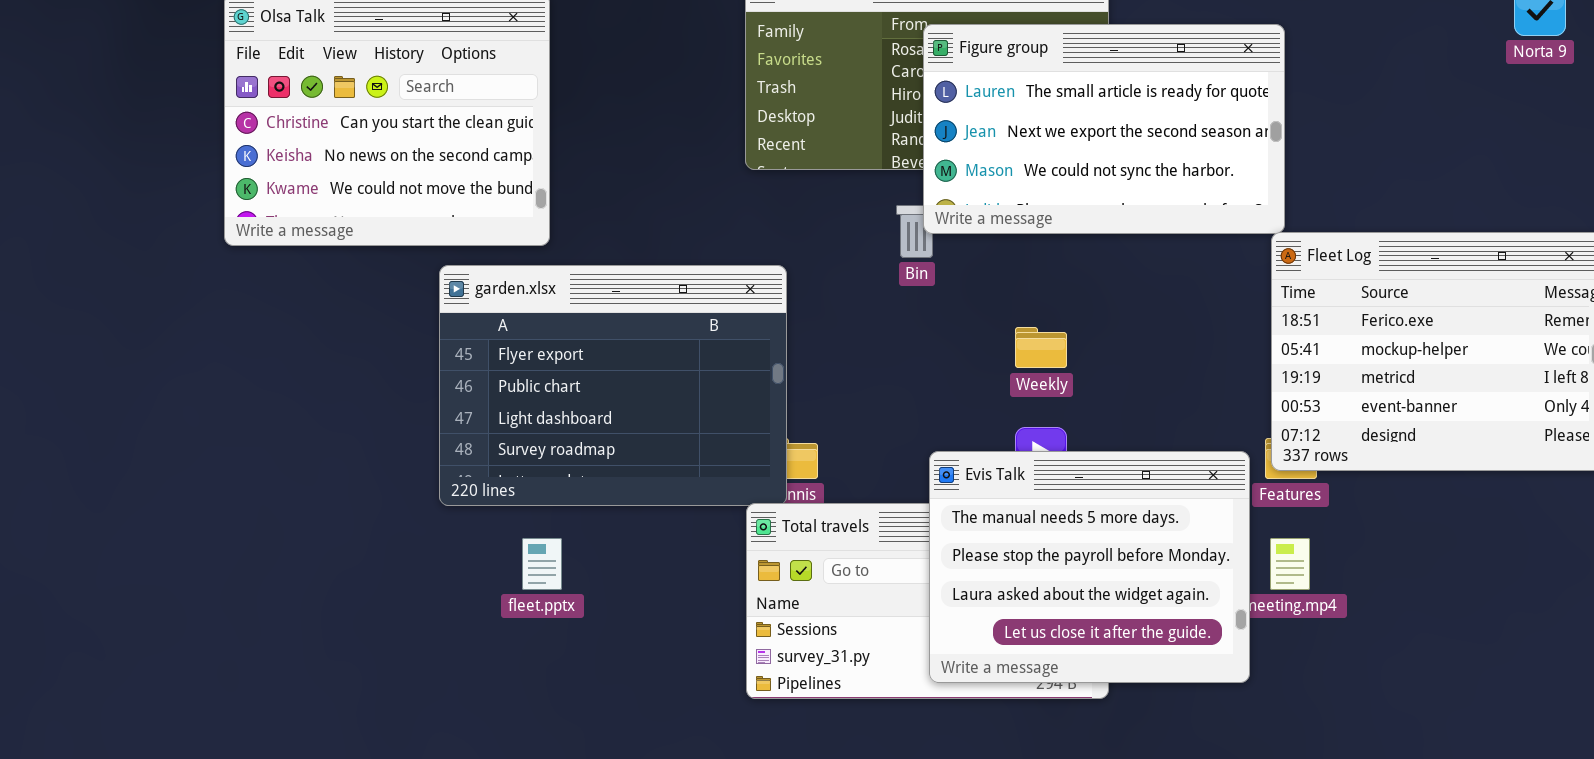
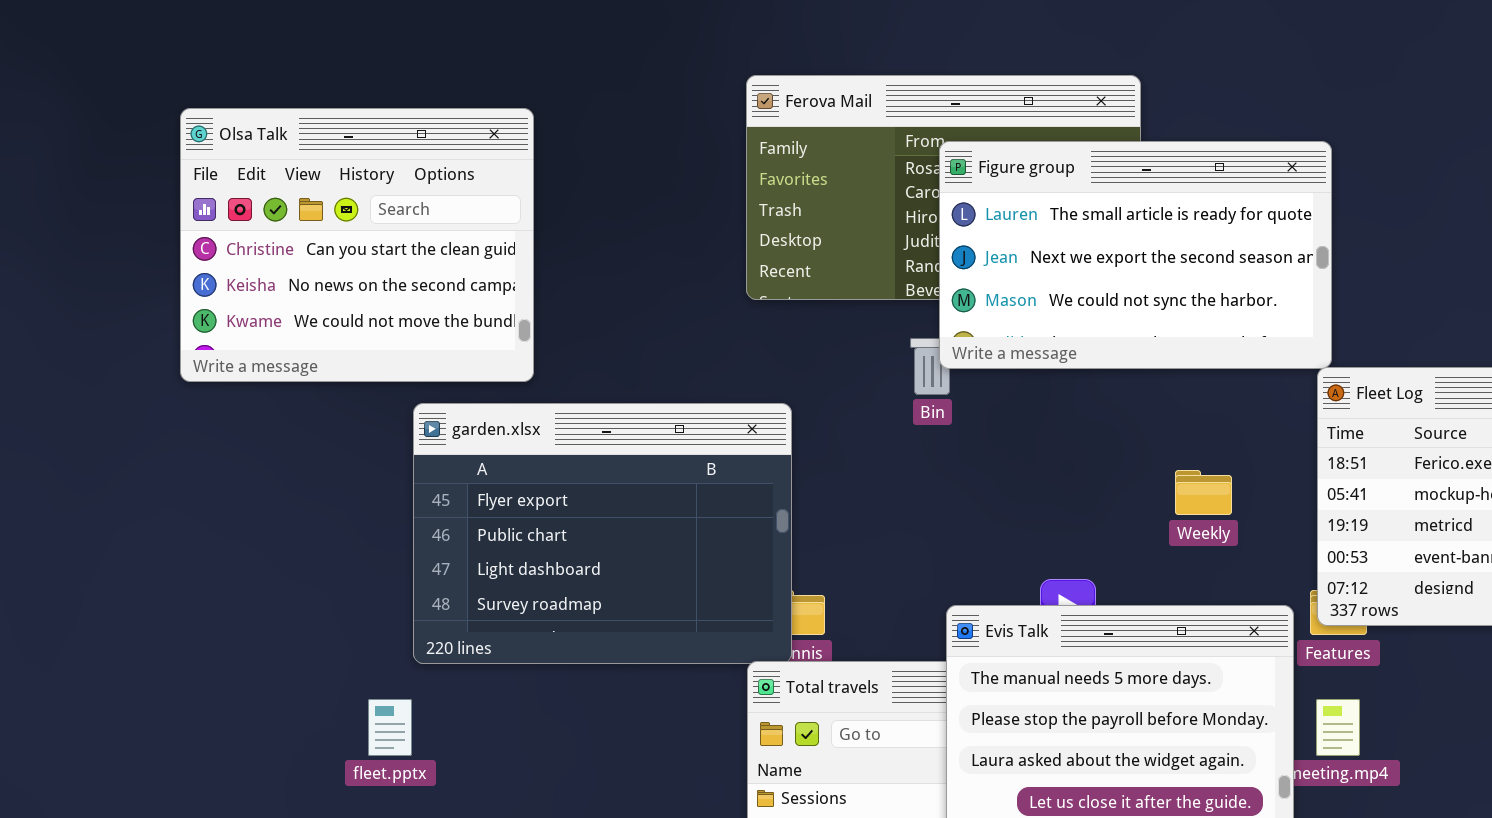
Weekly: [1015,327,1067,368] -> [1175,470,1232,515], moved
fleet.pptx: [522,538,562,590] -> [368,699,412,756], moved

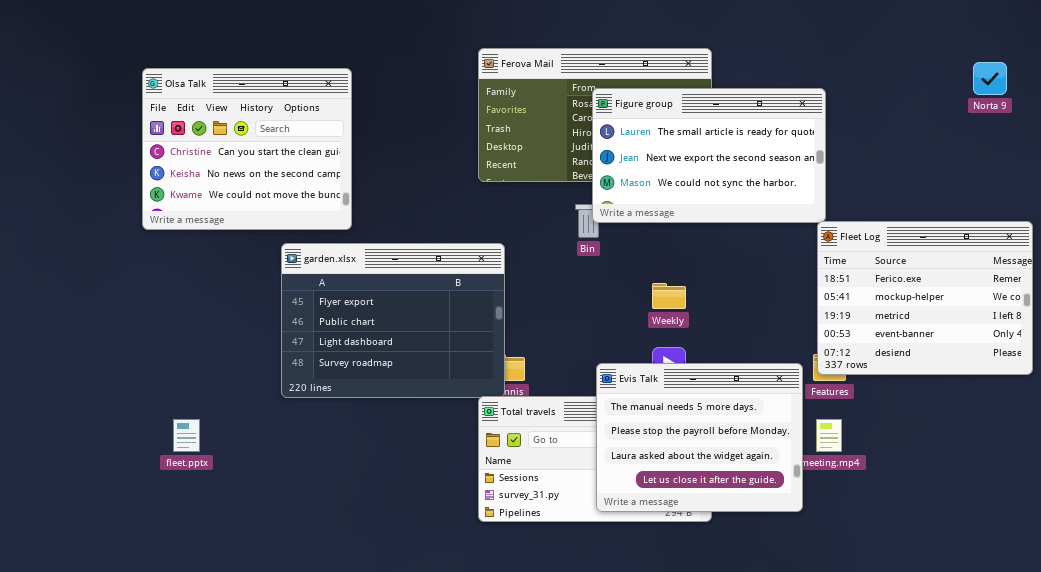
Weekly: [1175,470,1232,515] -> [652,283,686,309], moved
fleet.pptx: [368,699,412,756] -> [173,419,200,452], moved

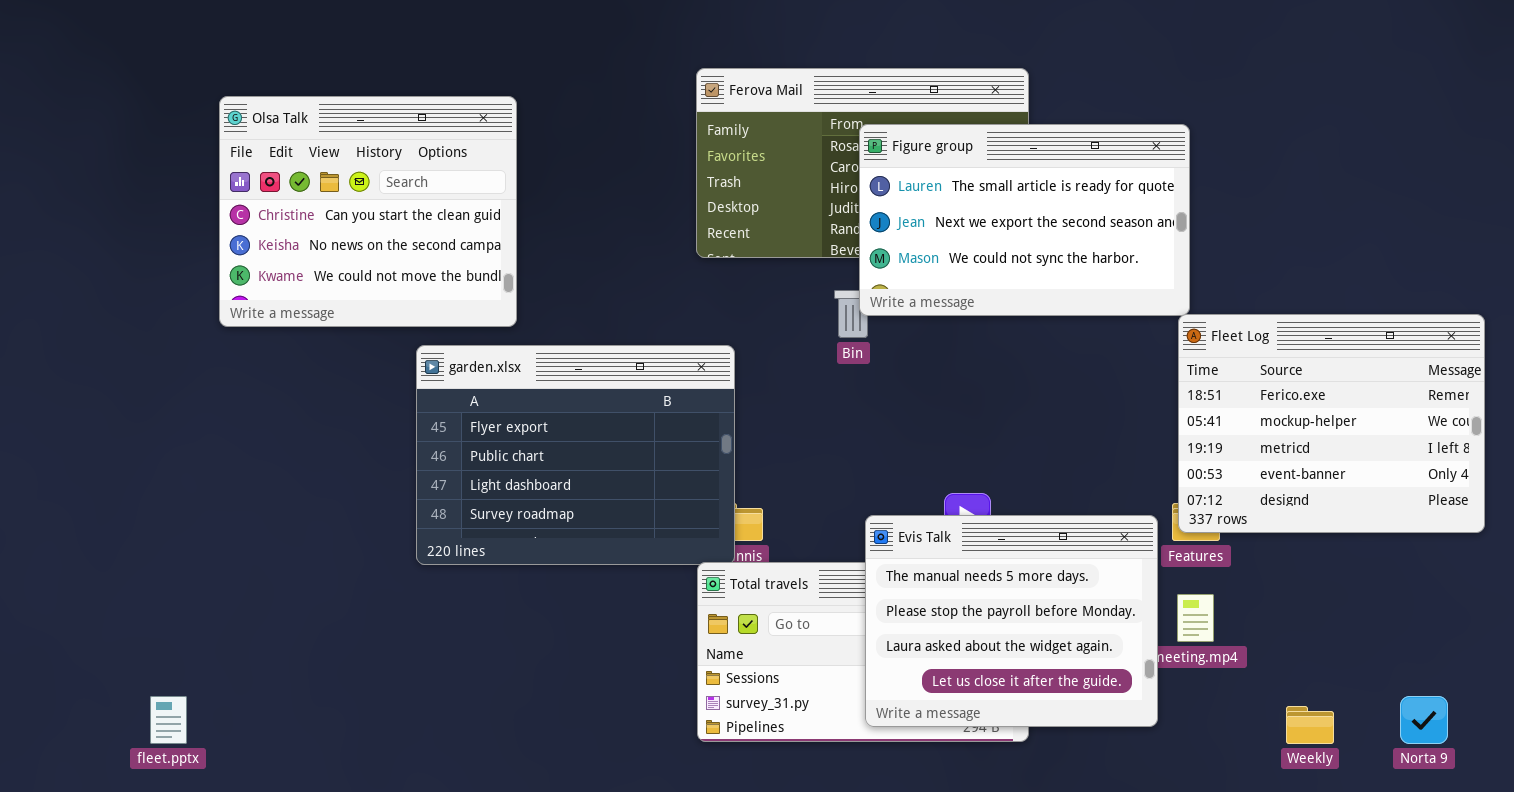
Norta 9: [973,62,1007,95] -> [1400,696,1448,744], moved
Weekly: [652,283,686,309] -> [1286,706,1334,744], moved
fleet.pptx: [173,419,200,452] -> [150,696,187,744], moved

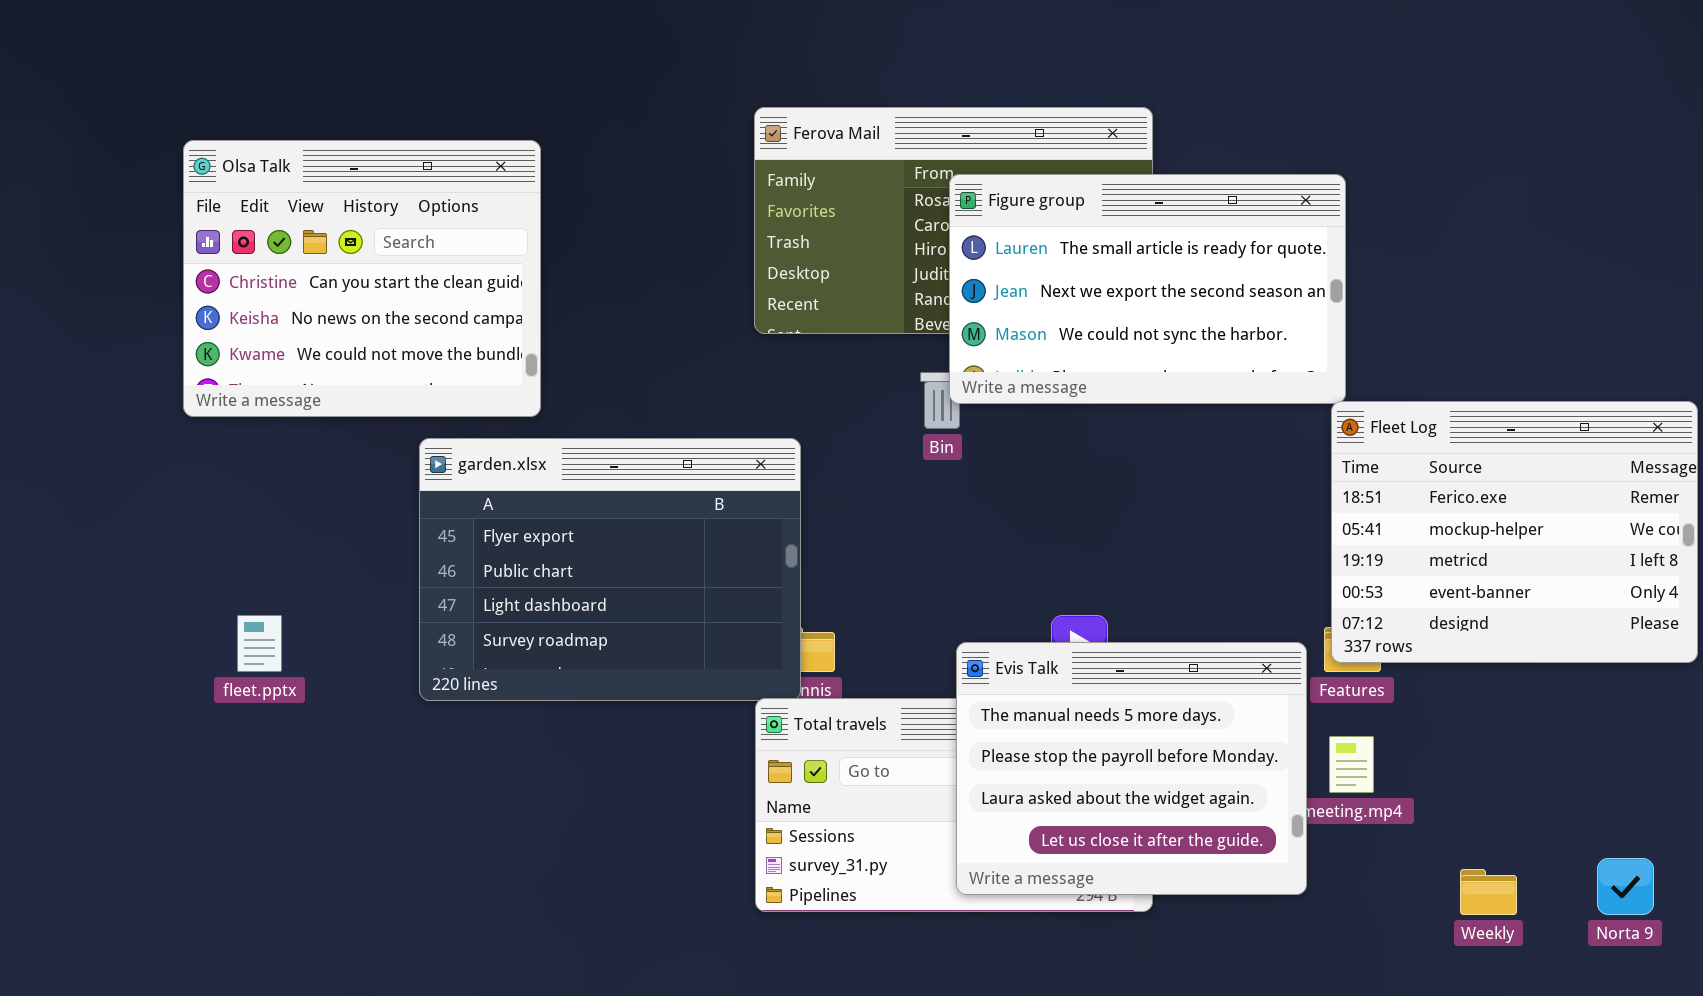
fleet.pptx: [150,696,187,744] -> [237,615,282,672], moved

